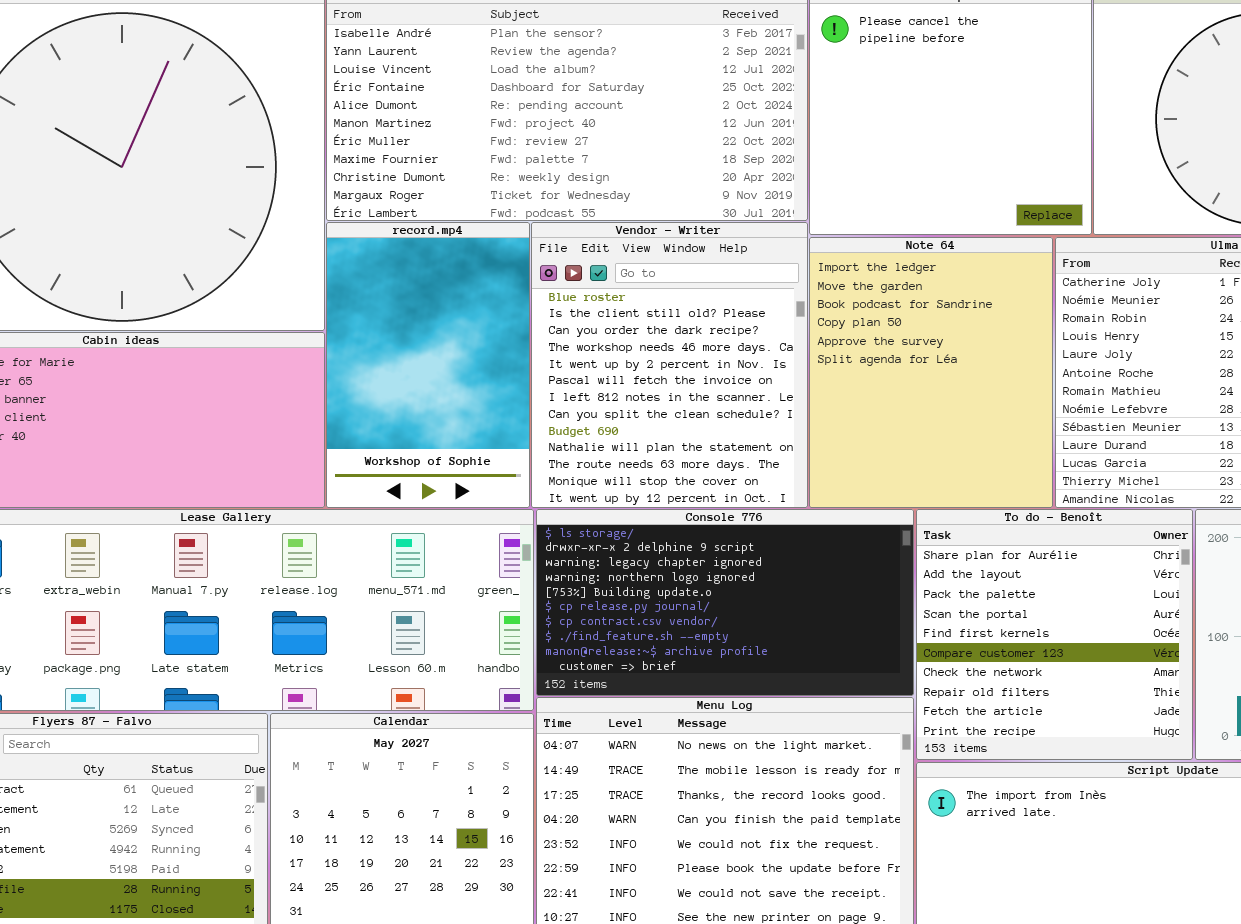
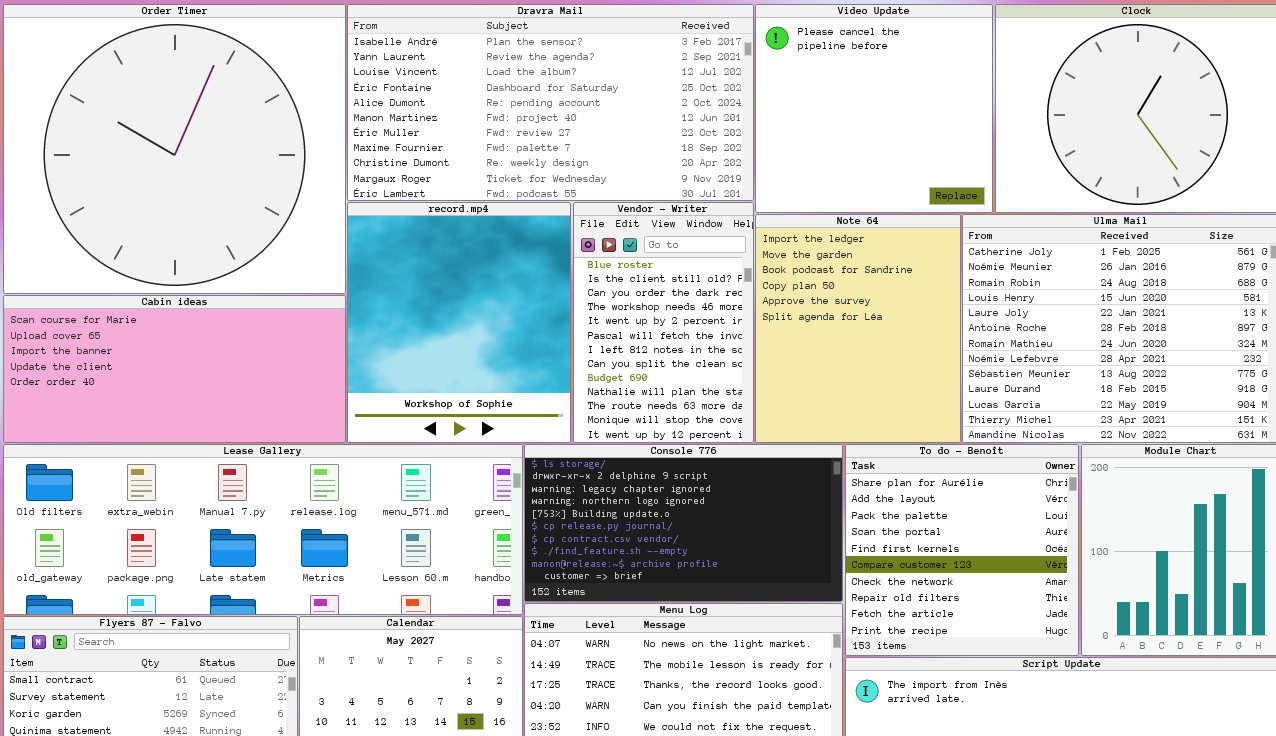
record.mp4: [326,222,530,508] -> [347,202,571,443], resized
Vendor - Writer: [531,222,808,508] -> [573,202,754,443], resized

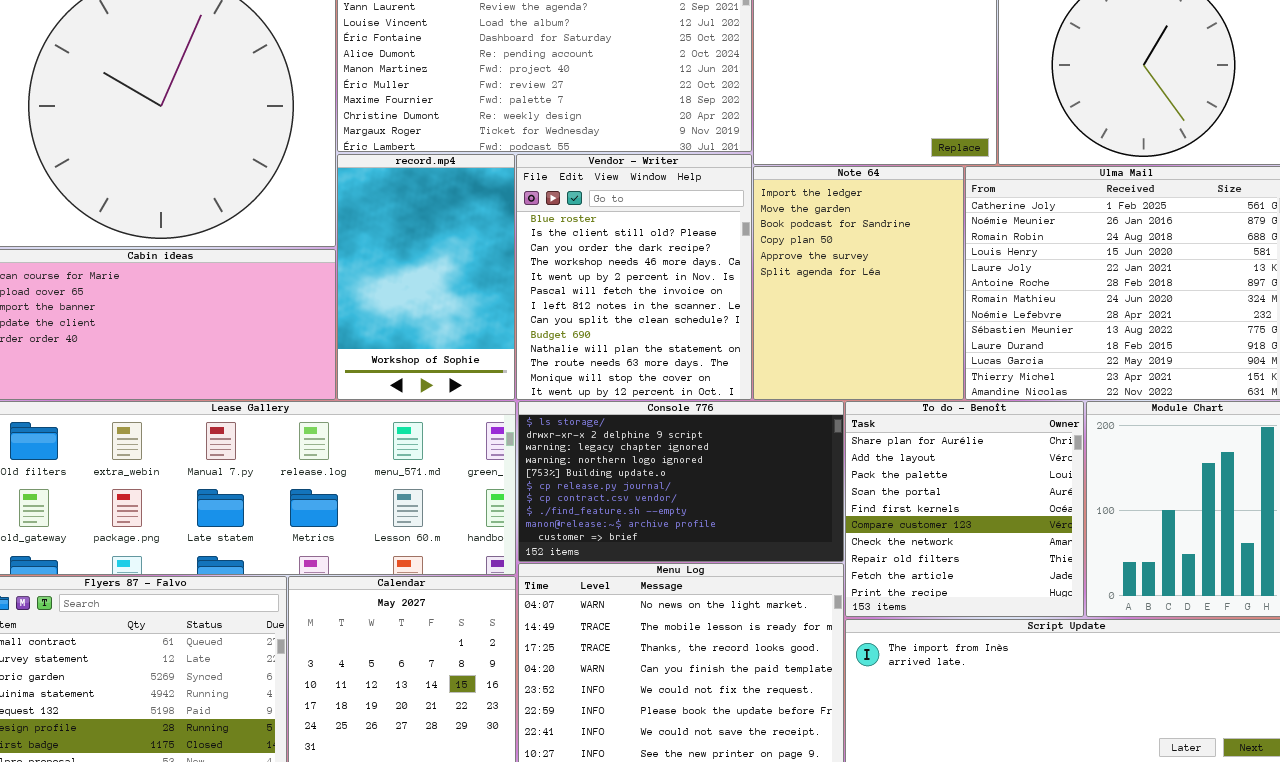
record.mp4: [347,202,571,443] -> [337,154,515,400], resized
Vendor - Writer: [573,202,754,443] -> [516,154,752,400], resized

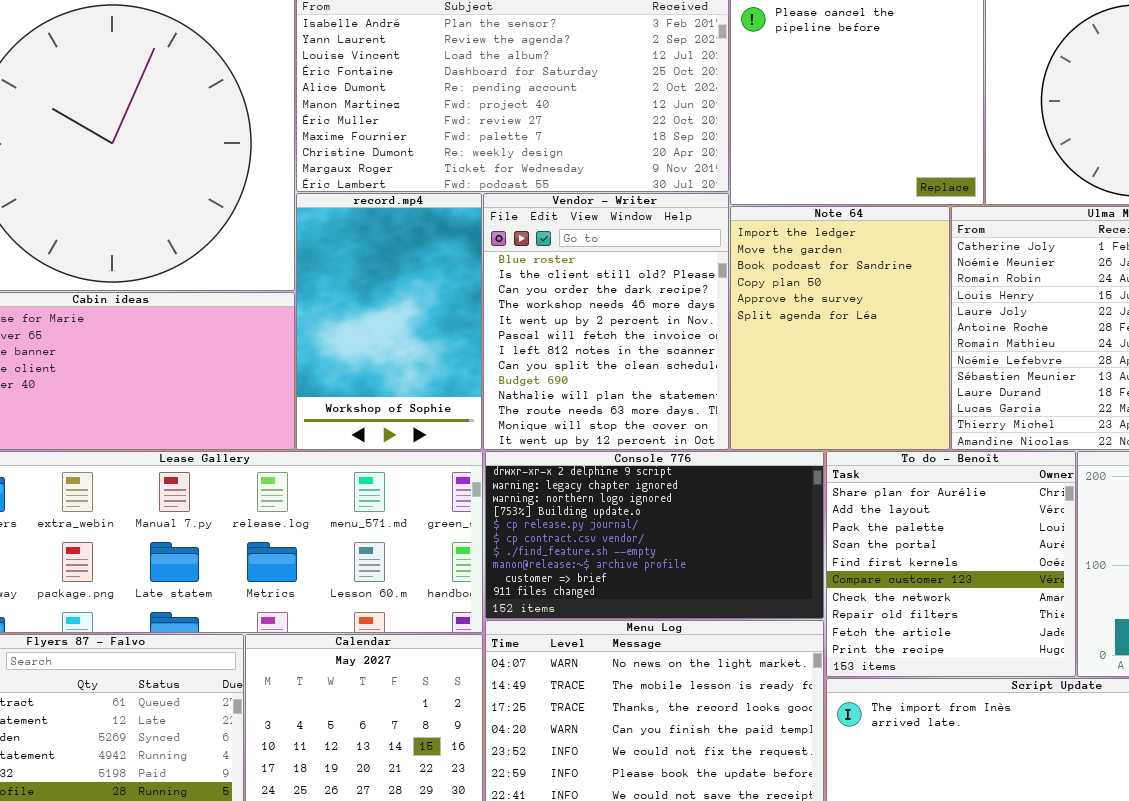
Console 776: [518,401,844,562] -> [485,451,824,619], scrolled down 1 row

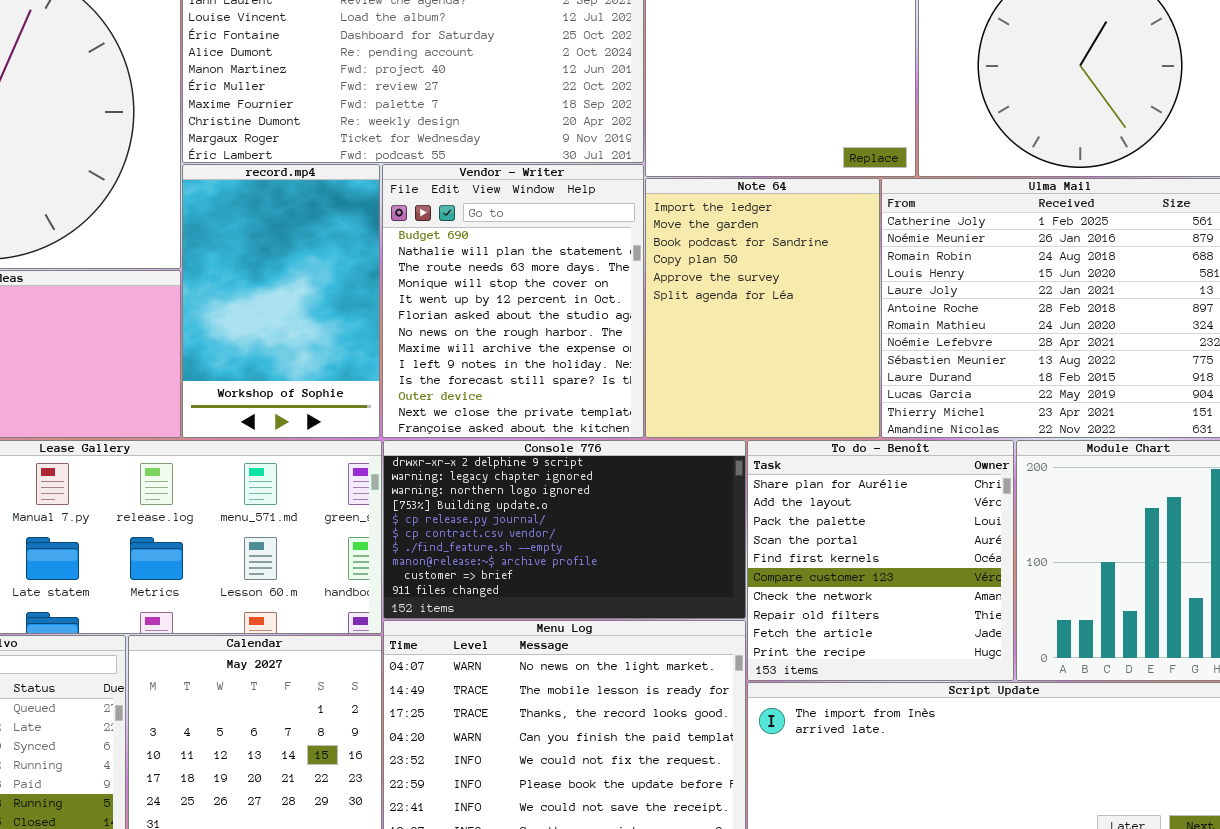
Vendor - Writer: [483,193,729,450] -> [382,164,644,438], scrolled down 8 rows

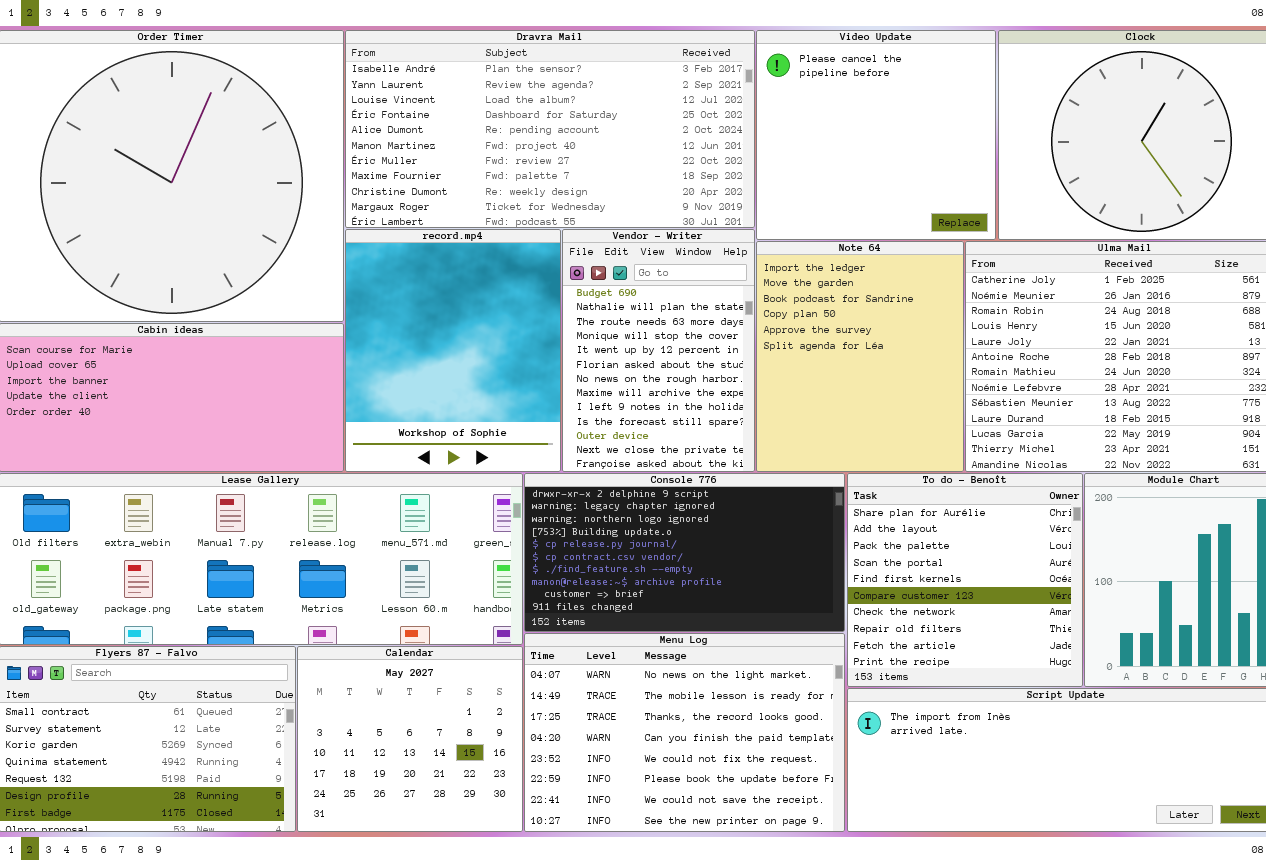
record.mp4: [182,164,380,438] -> [345,229,561,472], resized
Vendor - Writer: [382,164,644,438] -> [562,229,755,472], resized

